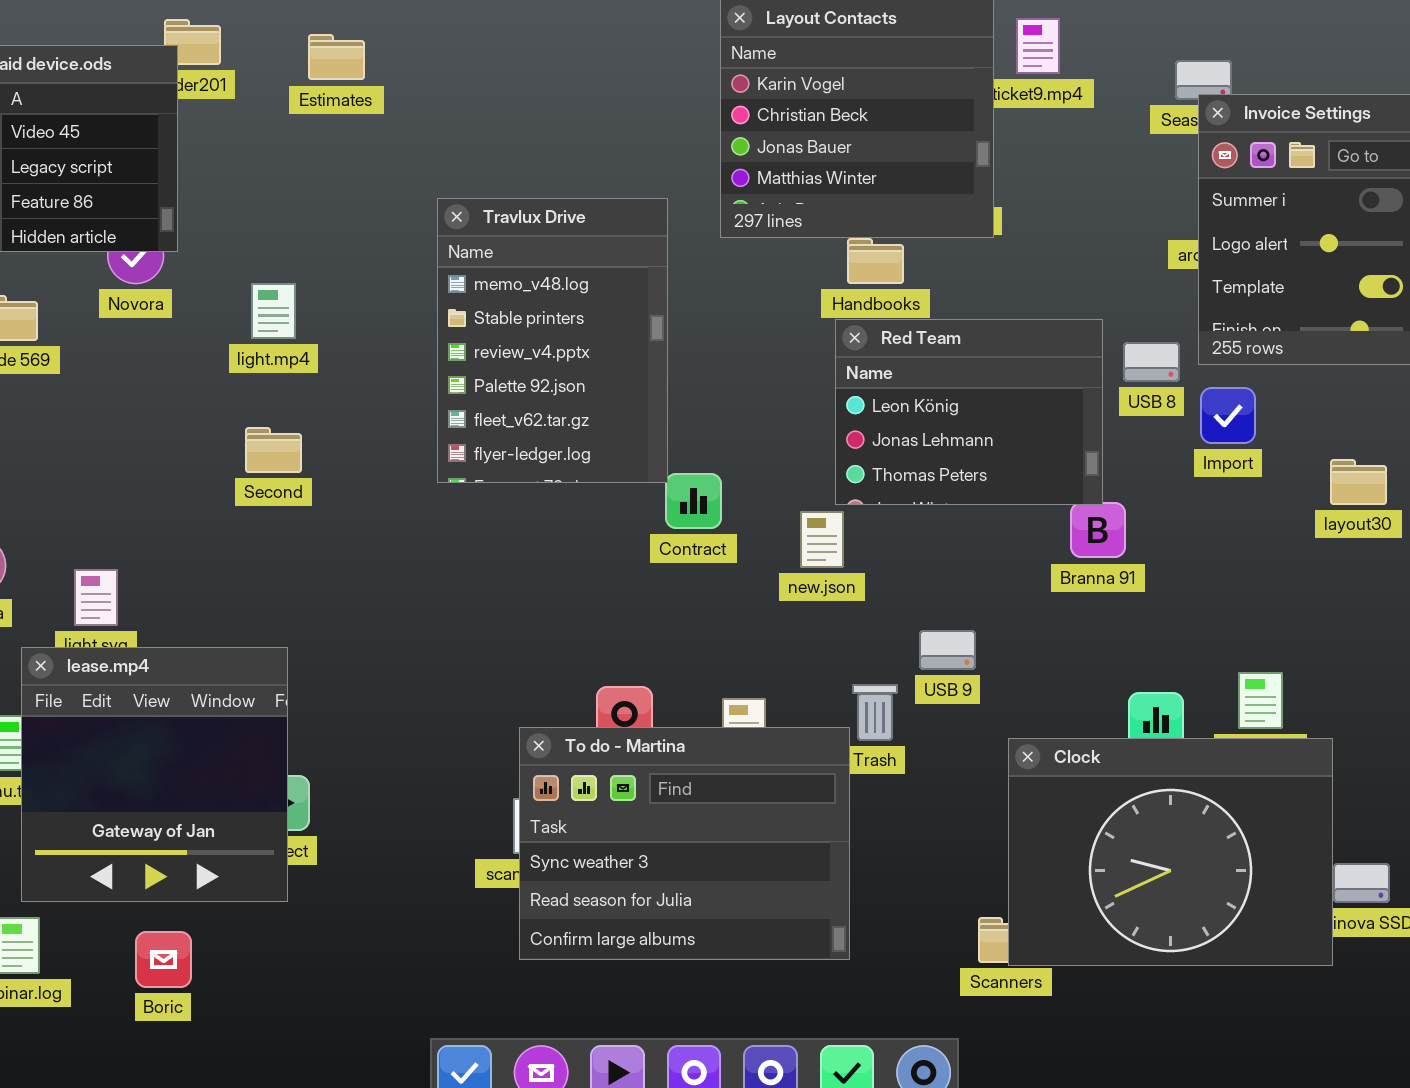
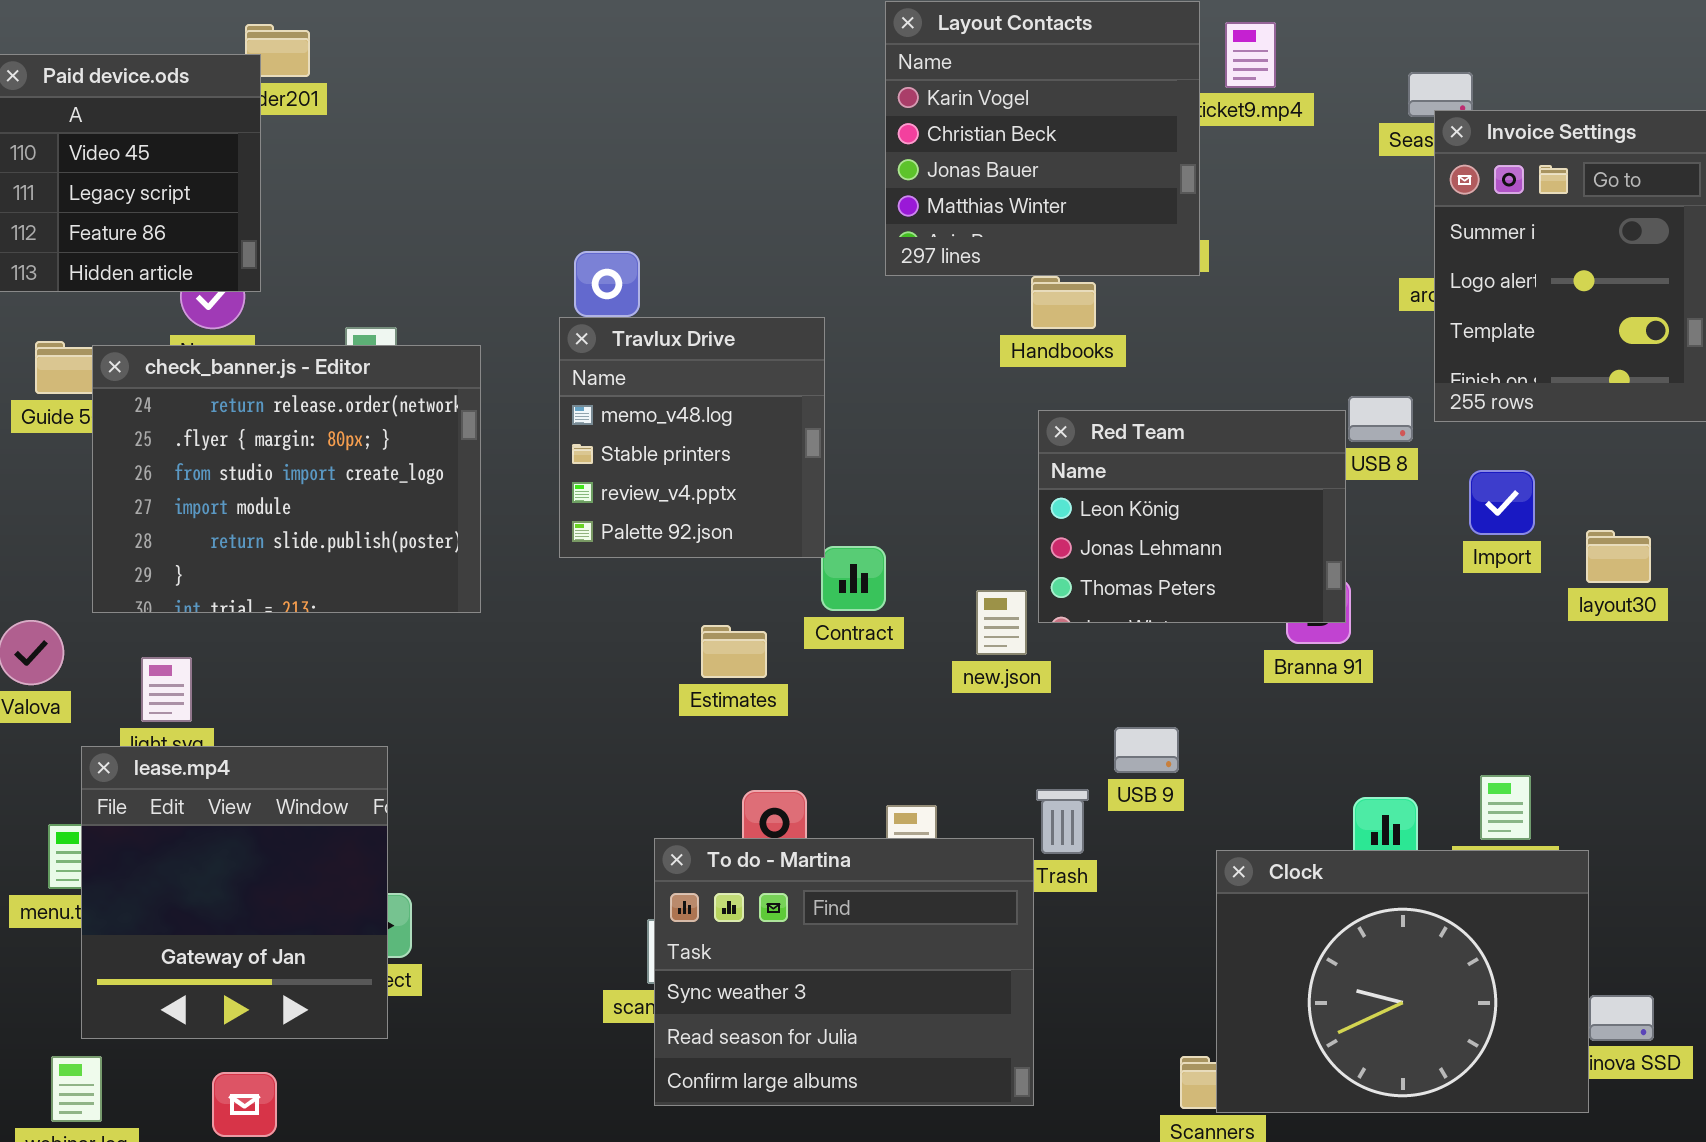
Estimates: [308,34,365,80] -> [701,625,767,678], moved
Travlux Drive: [437,198,668,483] -> [559,317,825,558], resized
check_banner.js - Editor: none -> [92,345,481,613], opened
Red Team: [835,319,1103,505] -> [1038,410,1346,623], moved
Import: [1200,387,1256,444] -> [1469,470,1535,535], moved

